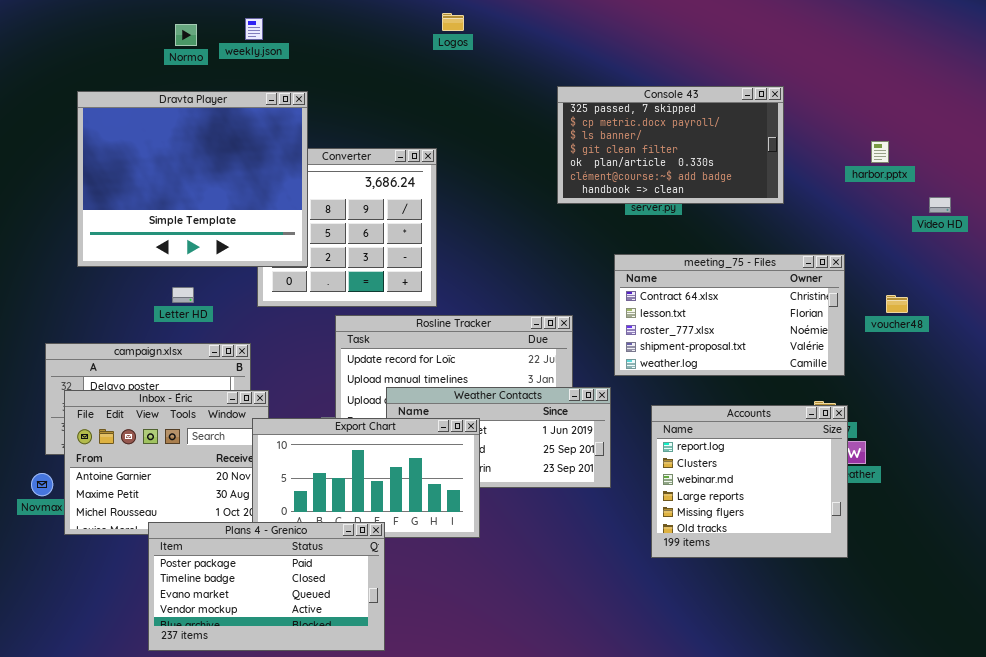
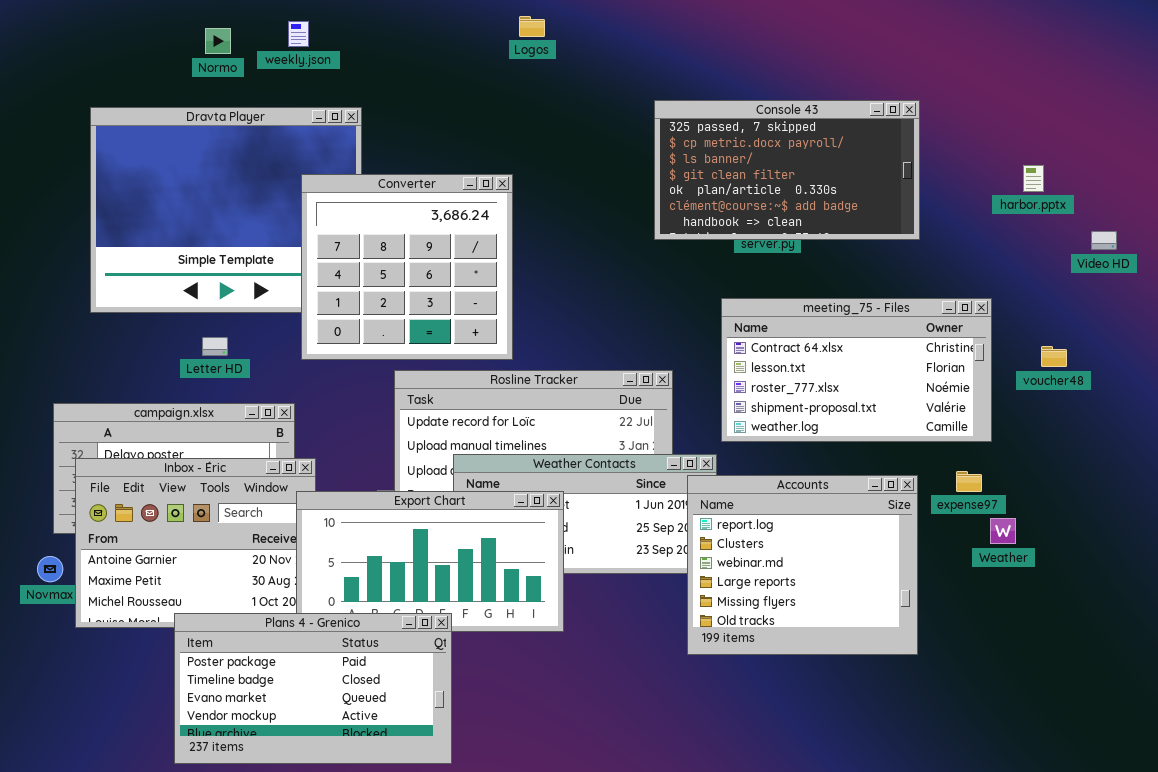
Converter: [257,148,437,307] -> [301,174,513,360], raised
Accounts: [651,405,848,558] -> [687,475,918,655], moved

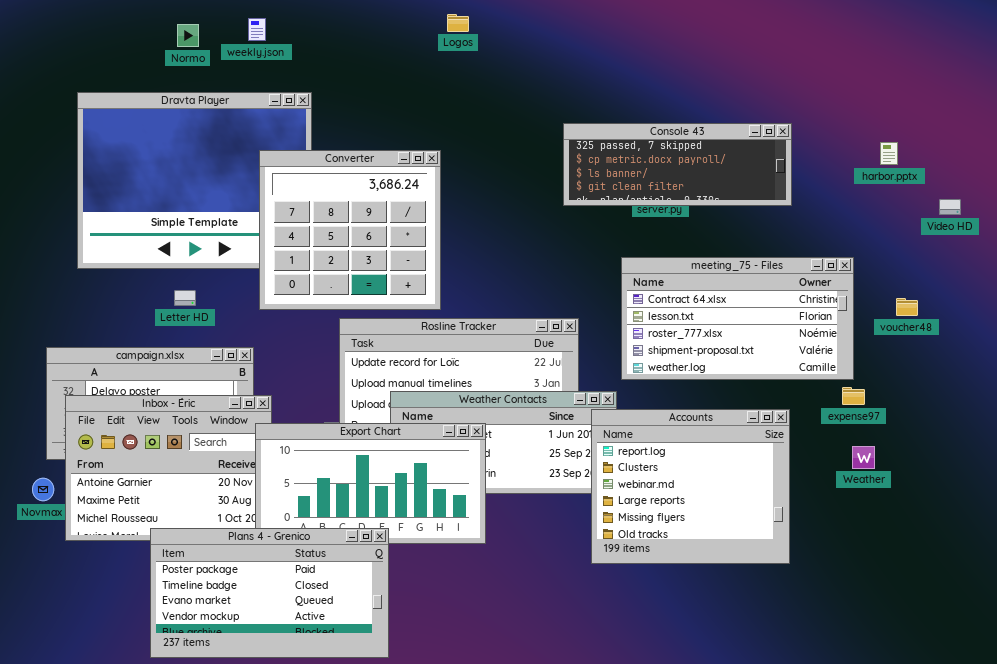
Console 43: [654,100,920,240] -> [563,123,792,206], resized
expense97: [956,471,982,492] -> [842,387,865,405], moved

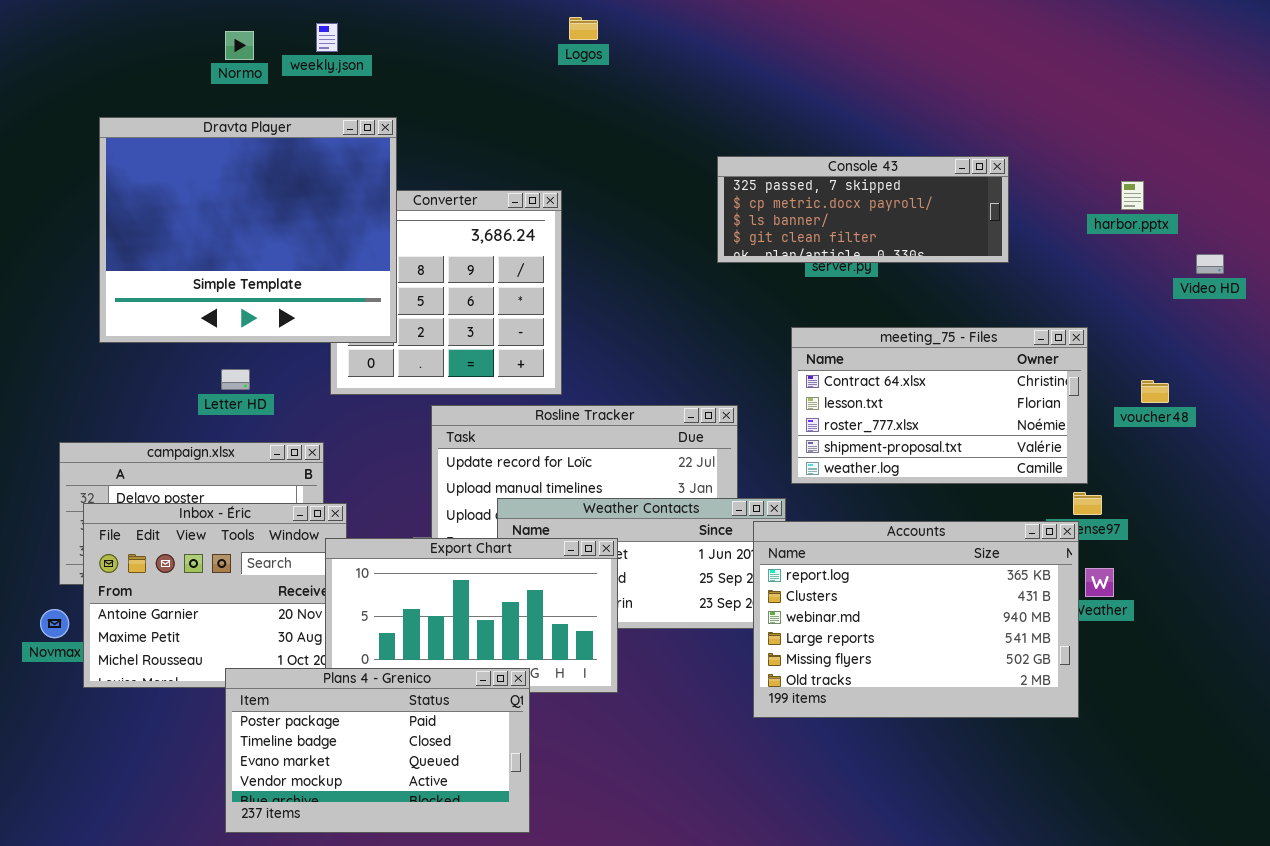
Dravta Player: [77,92,312,269] -> [99,117,397,343], raised
Accounts: [591,409,790,564] -> [753,521,1079,718], resized
Plans 4 - Grenico: [150,528,389,658] -> [225,668,530,833], moved

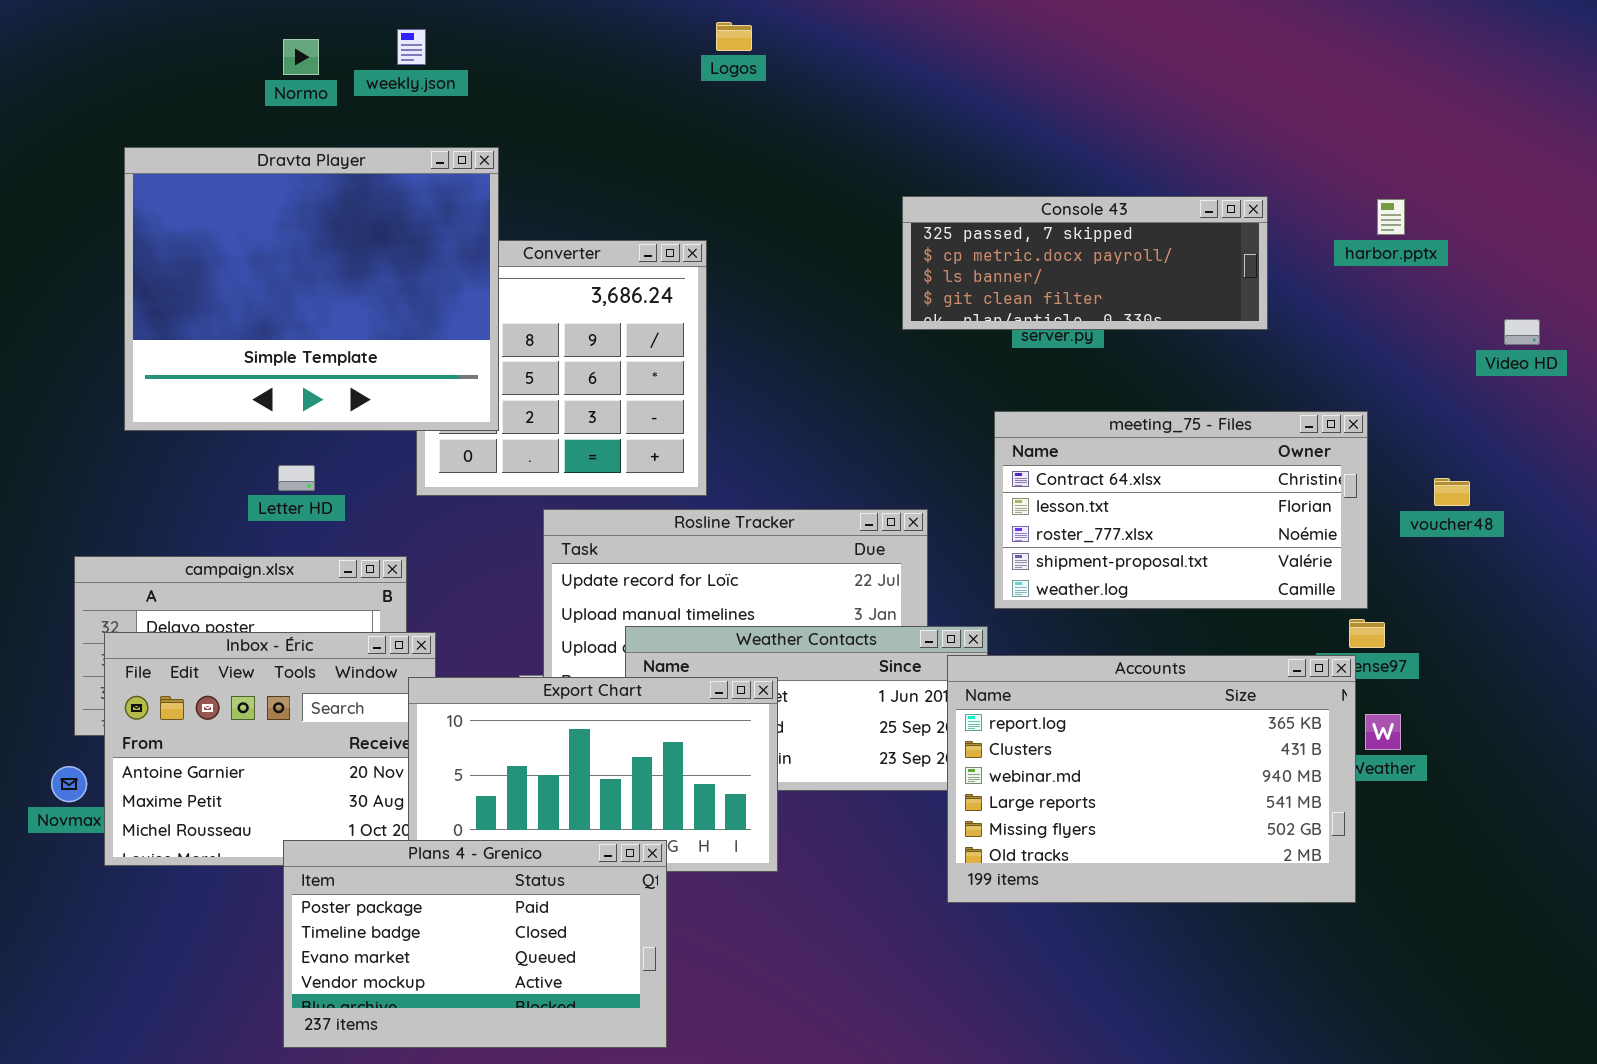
harbor.pptx: [1121,181,1144,210] -> [1377,199,1405,235], moved

